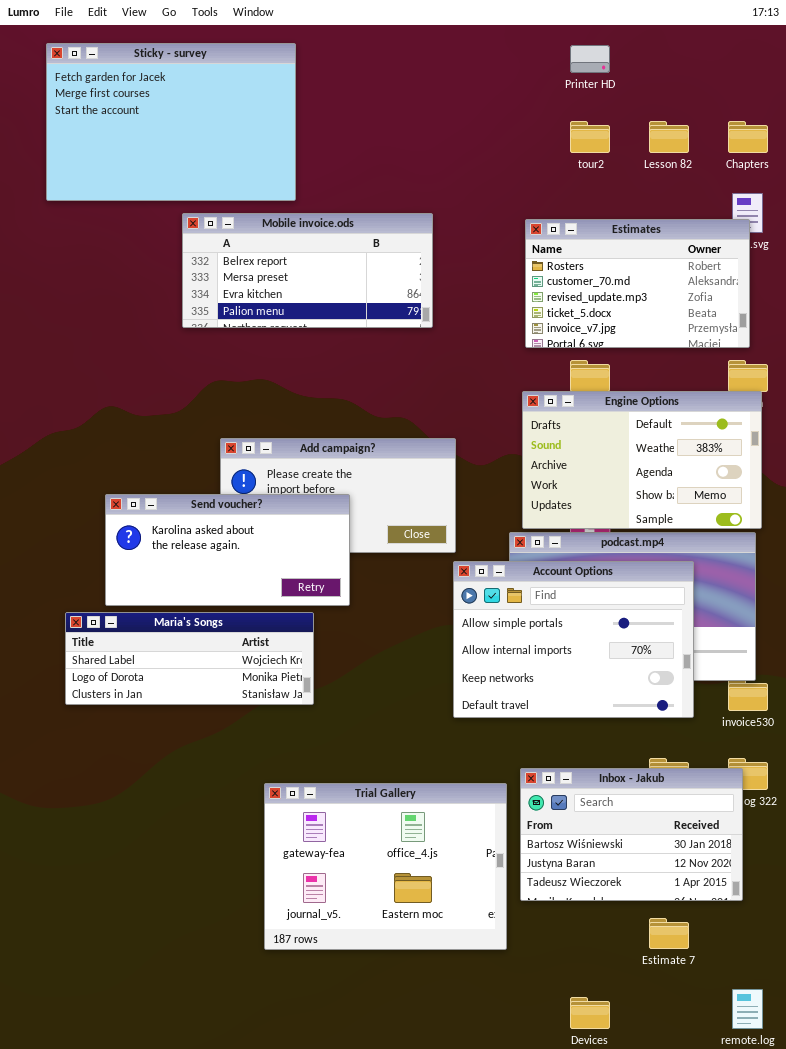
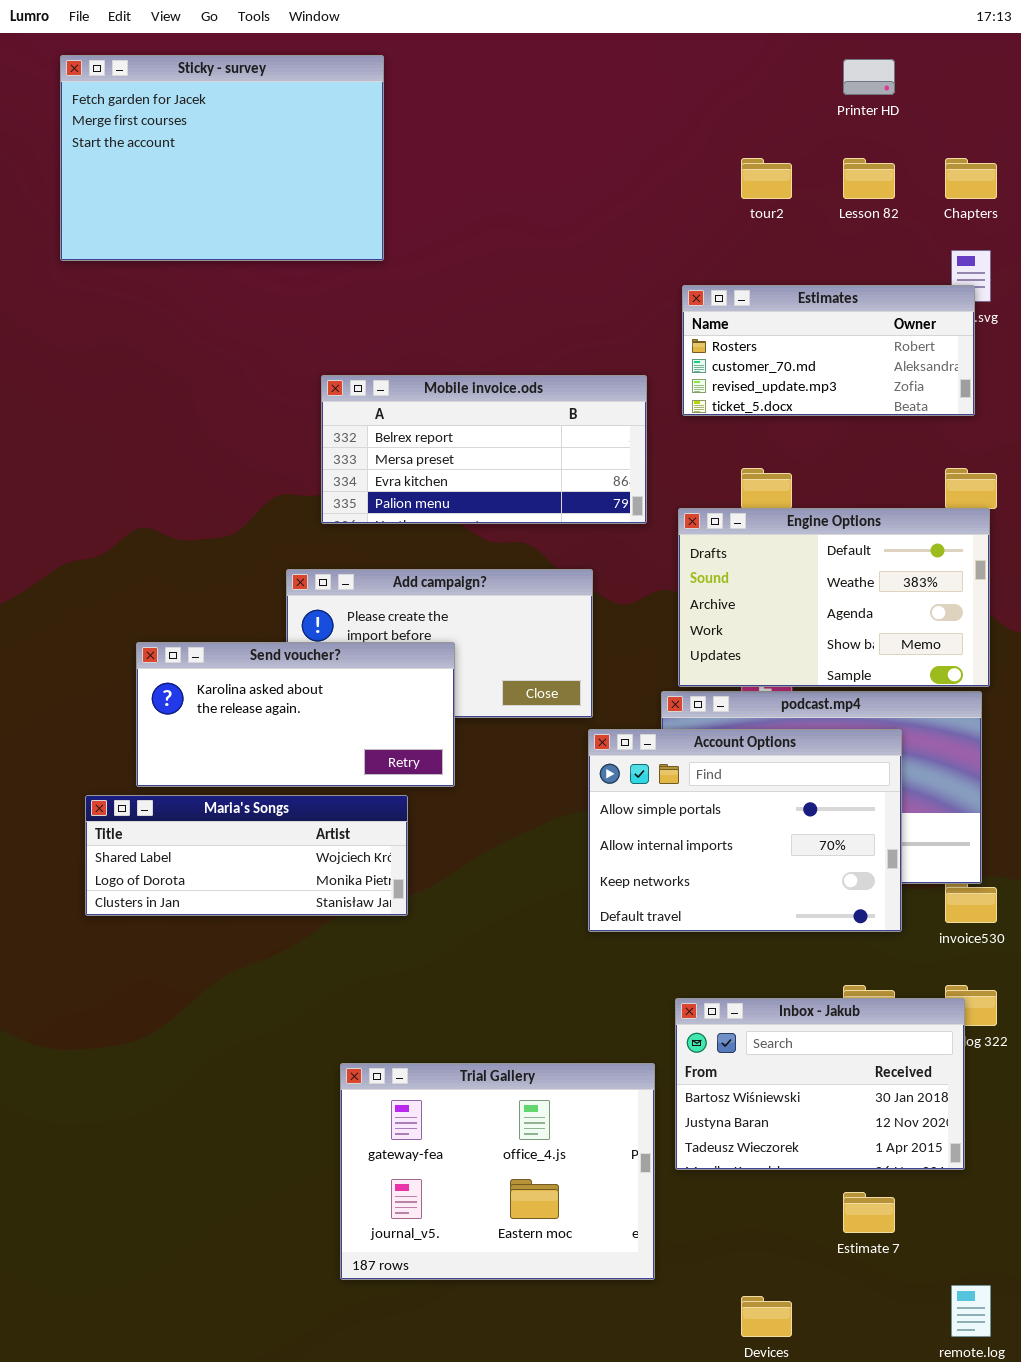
Printer HD: [570,45,610,73] -> [843,59,895,95], moved
Mobile invoice.ods: [182,213,433,328] -> [321,375,647,524], moved
Estimates: [525,219,750,348] -> [682,285,975,416], resized
Trial Gallery: [264,783,507,950] -> [340,1063,655,1280], moved

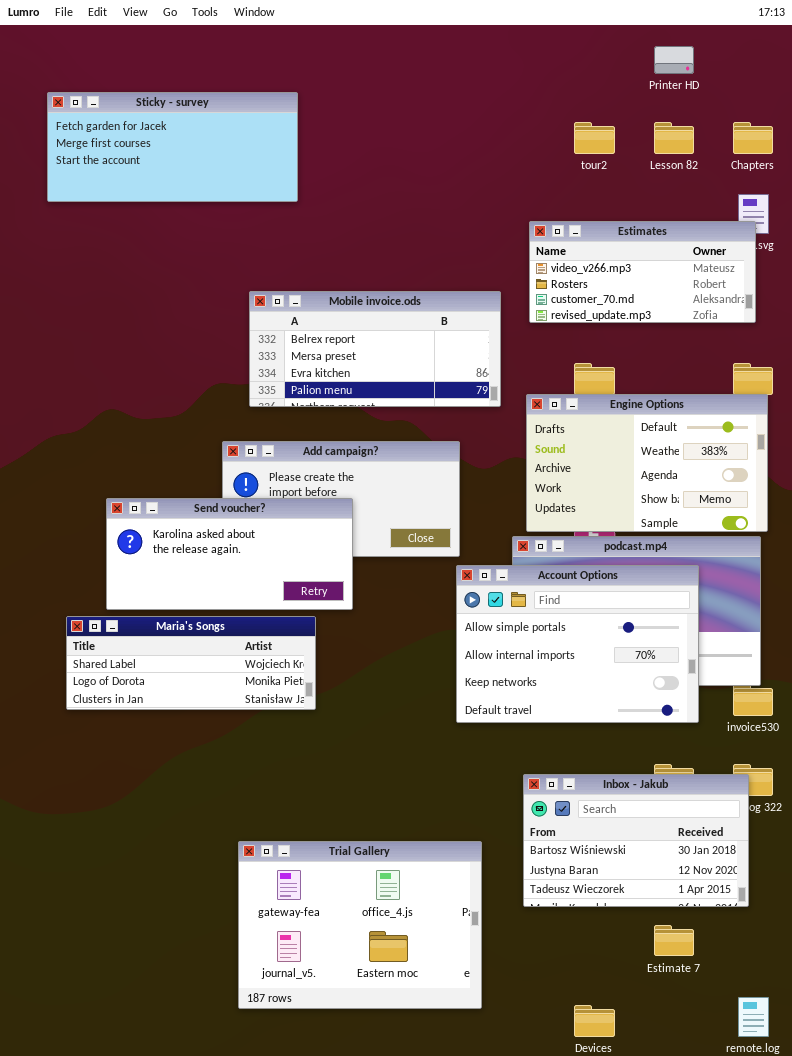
Sticky - survey: [60,55,384,261] -> [47,92,298,202], resized
Estimates: [682,285,975,416] -> [529,221,756,323], scrolled up 1 row
Trial Gallery: [340,1063,655,1280] -> [238,841,482,1009], moved

